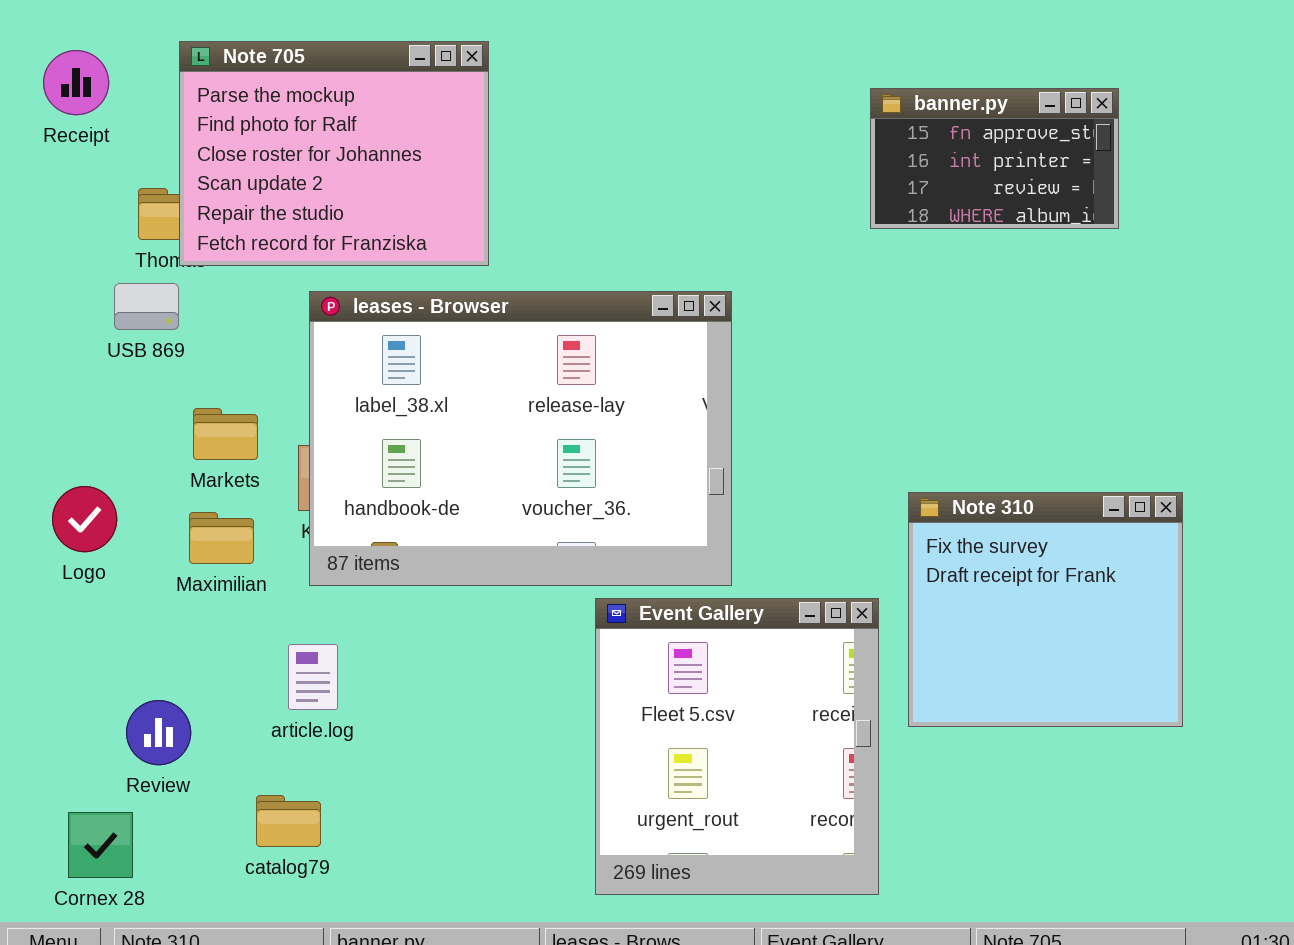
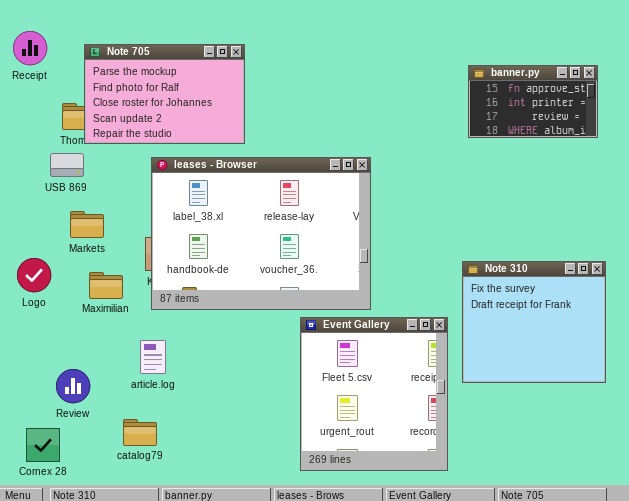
Note 705: [179,41,489,266] -> [84,44,245,144], resized
banner.py: [870,88,1119,229] -> [468,65,598,138], moved
Markets: [193,408,258,460] -> [70,211,104,238], moved

